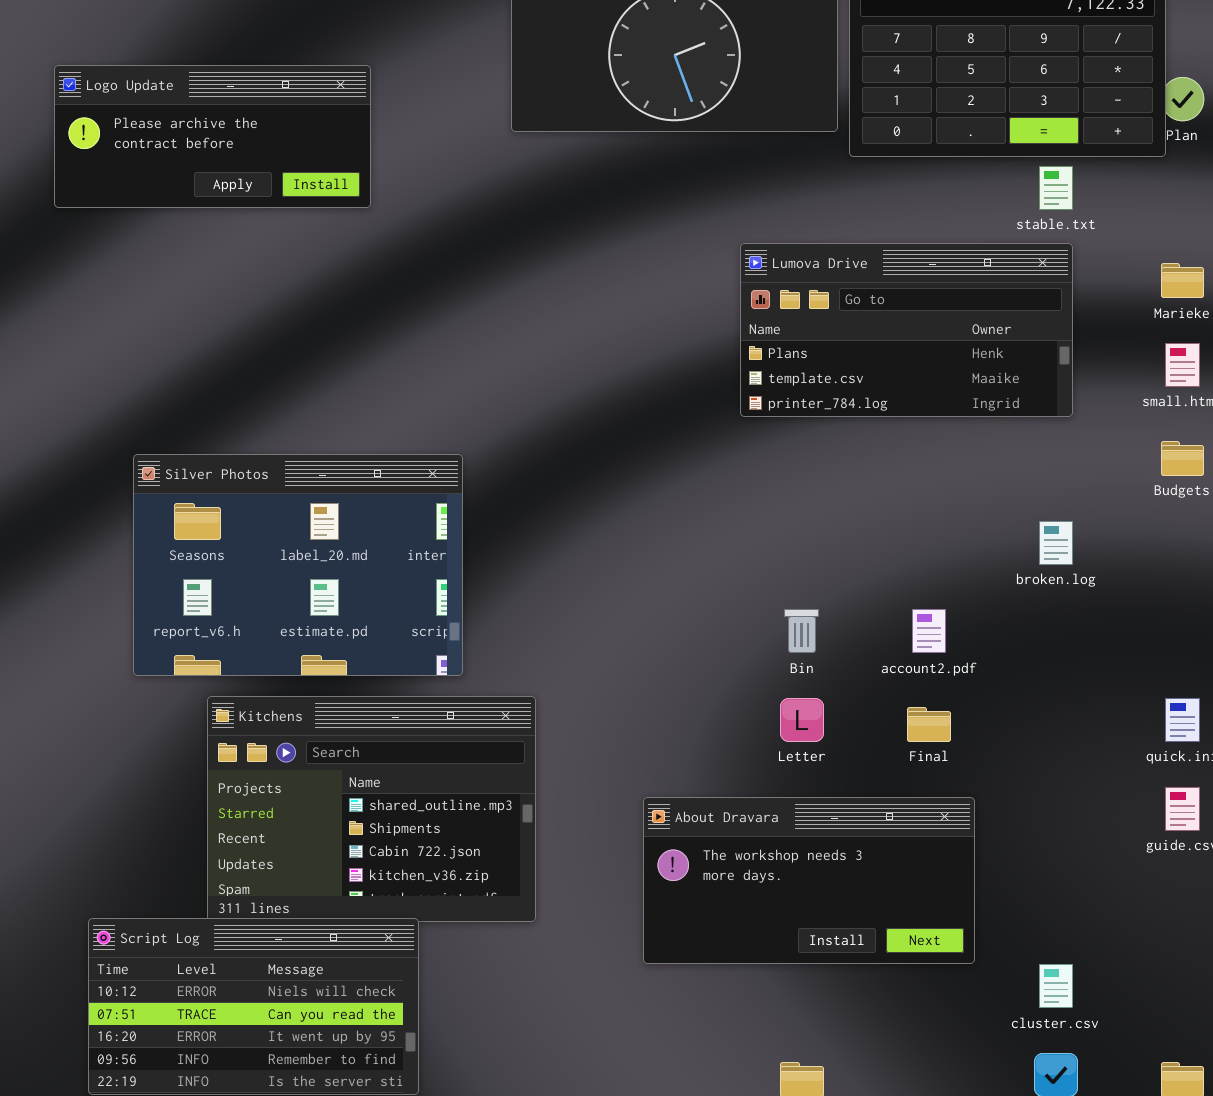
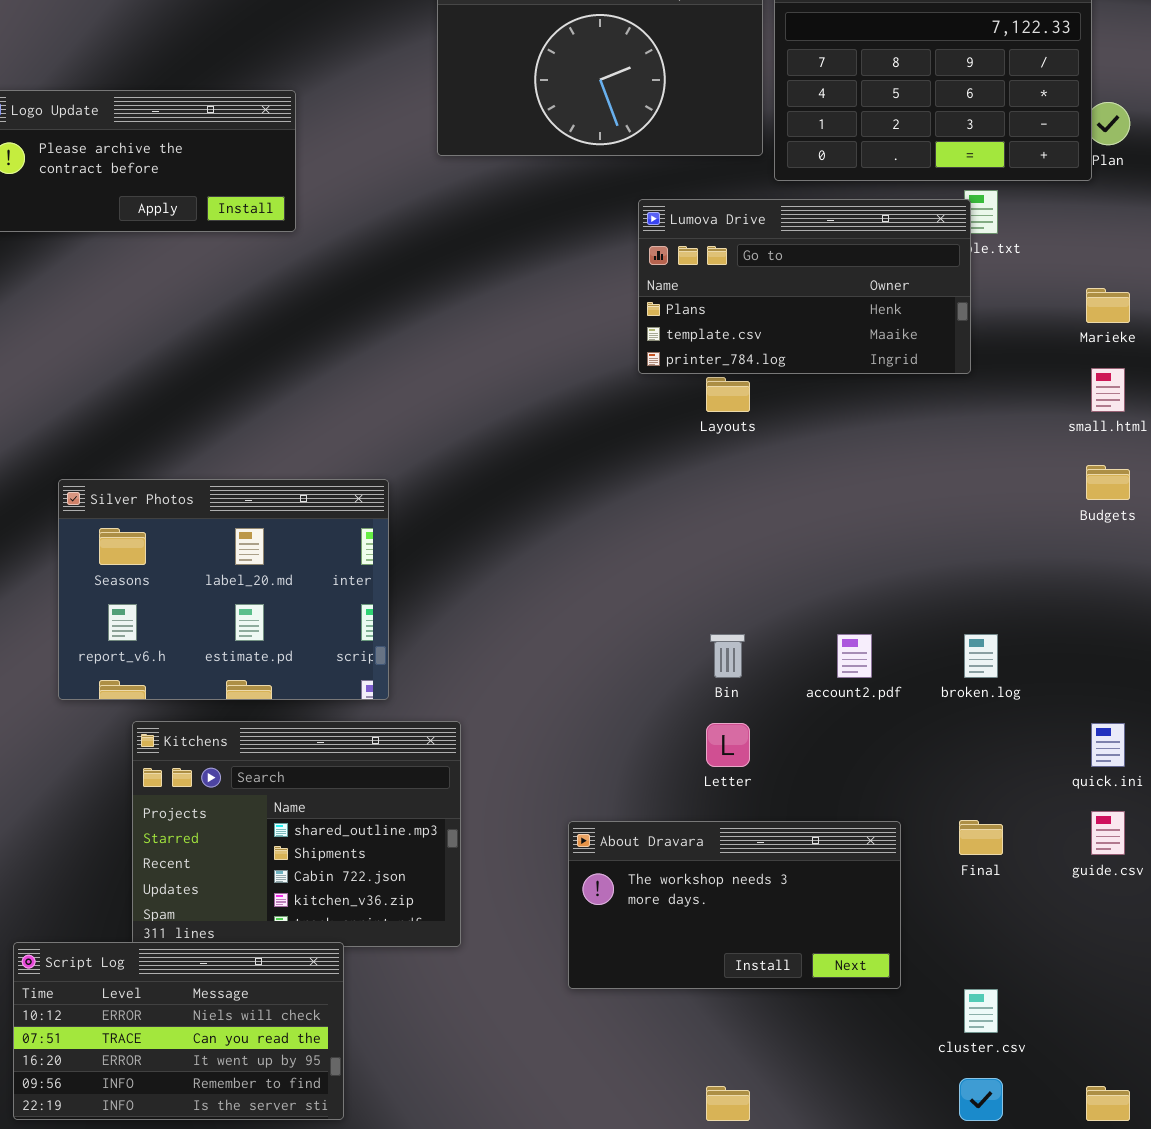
Lumova Drive: [740,243,1073,417] -> [638,199,971,374], moved
broken.log: [1039,521,1073,565] -> [964,634,998,678], moved
Final: [907,707,951,742] -> [959,820,1003,855], moved

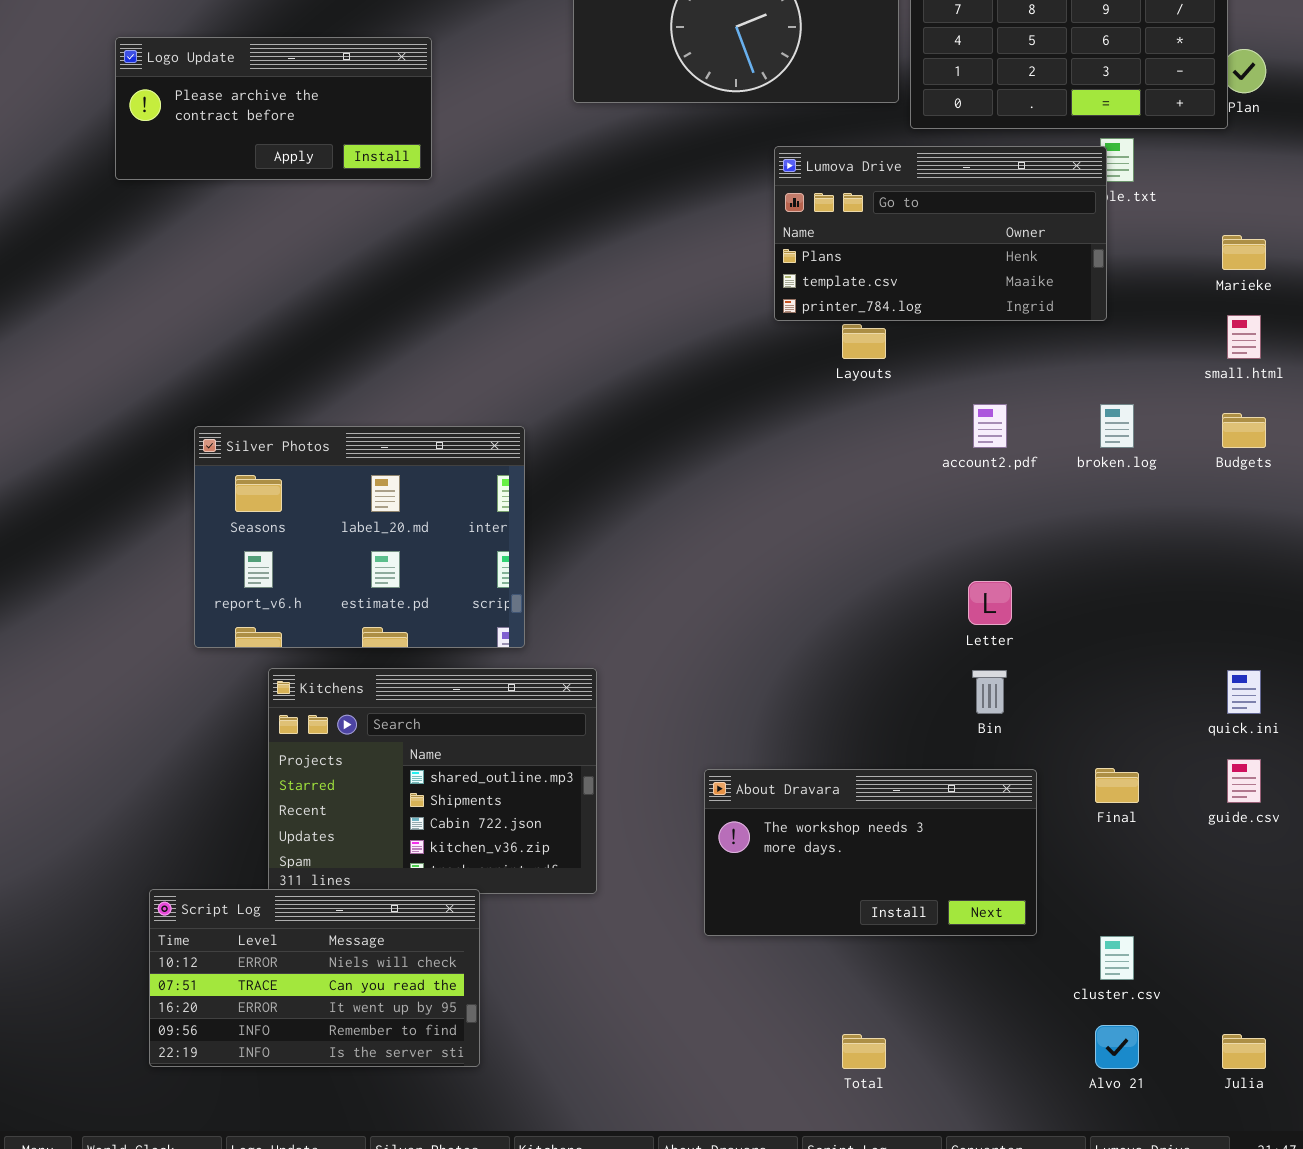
Bin: [710,634,745,678] -> [972,670,1007,714], moved
account2.pdf: [837,634,872,678] -> [973,404,1007,448], moved
broken.log: [964,634,998,678] -> [1100,404,1134,448], moved
Letter: [706,723,750,767] -> [968,581,1012,625], moved

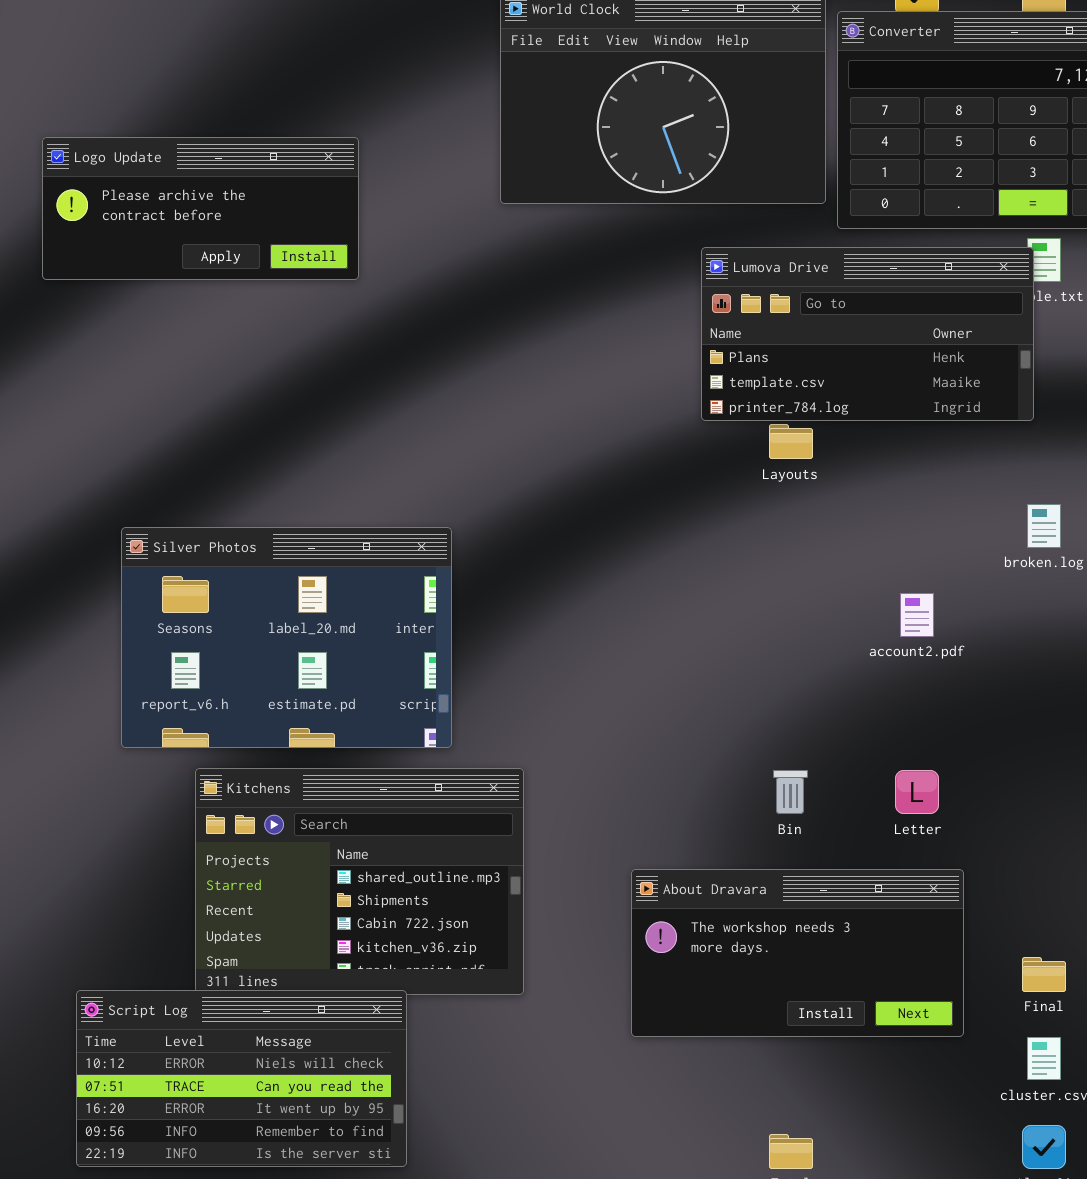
account2.pdf: [973,404,1007,448] -> [900,593,934,637], moved
Letter: [968,581,1012,625] -> [895,770,939,814], moved
Bin: [972,670,1007,714] -> [773,770,808,814], moved
Final: [1095,768,1139,803] -> [1022,957,1066,992], moved

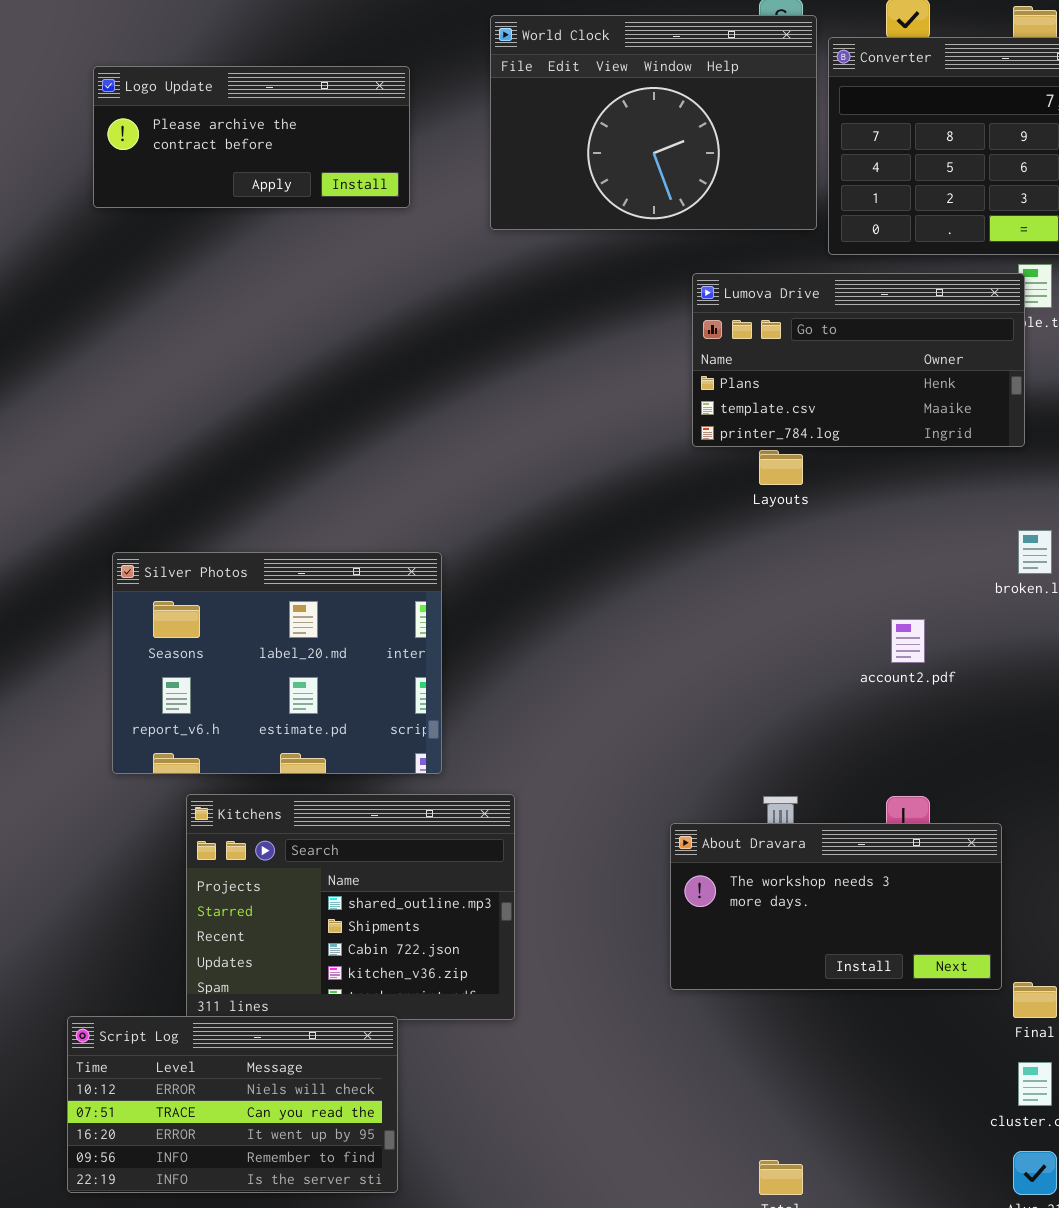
Logo Update: [42,137,359,280] -> [93,66,410,208], moved
About Dravara: [631,869,964,1037] -> [670,823,1002,990], moved

